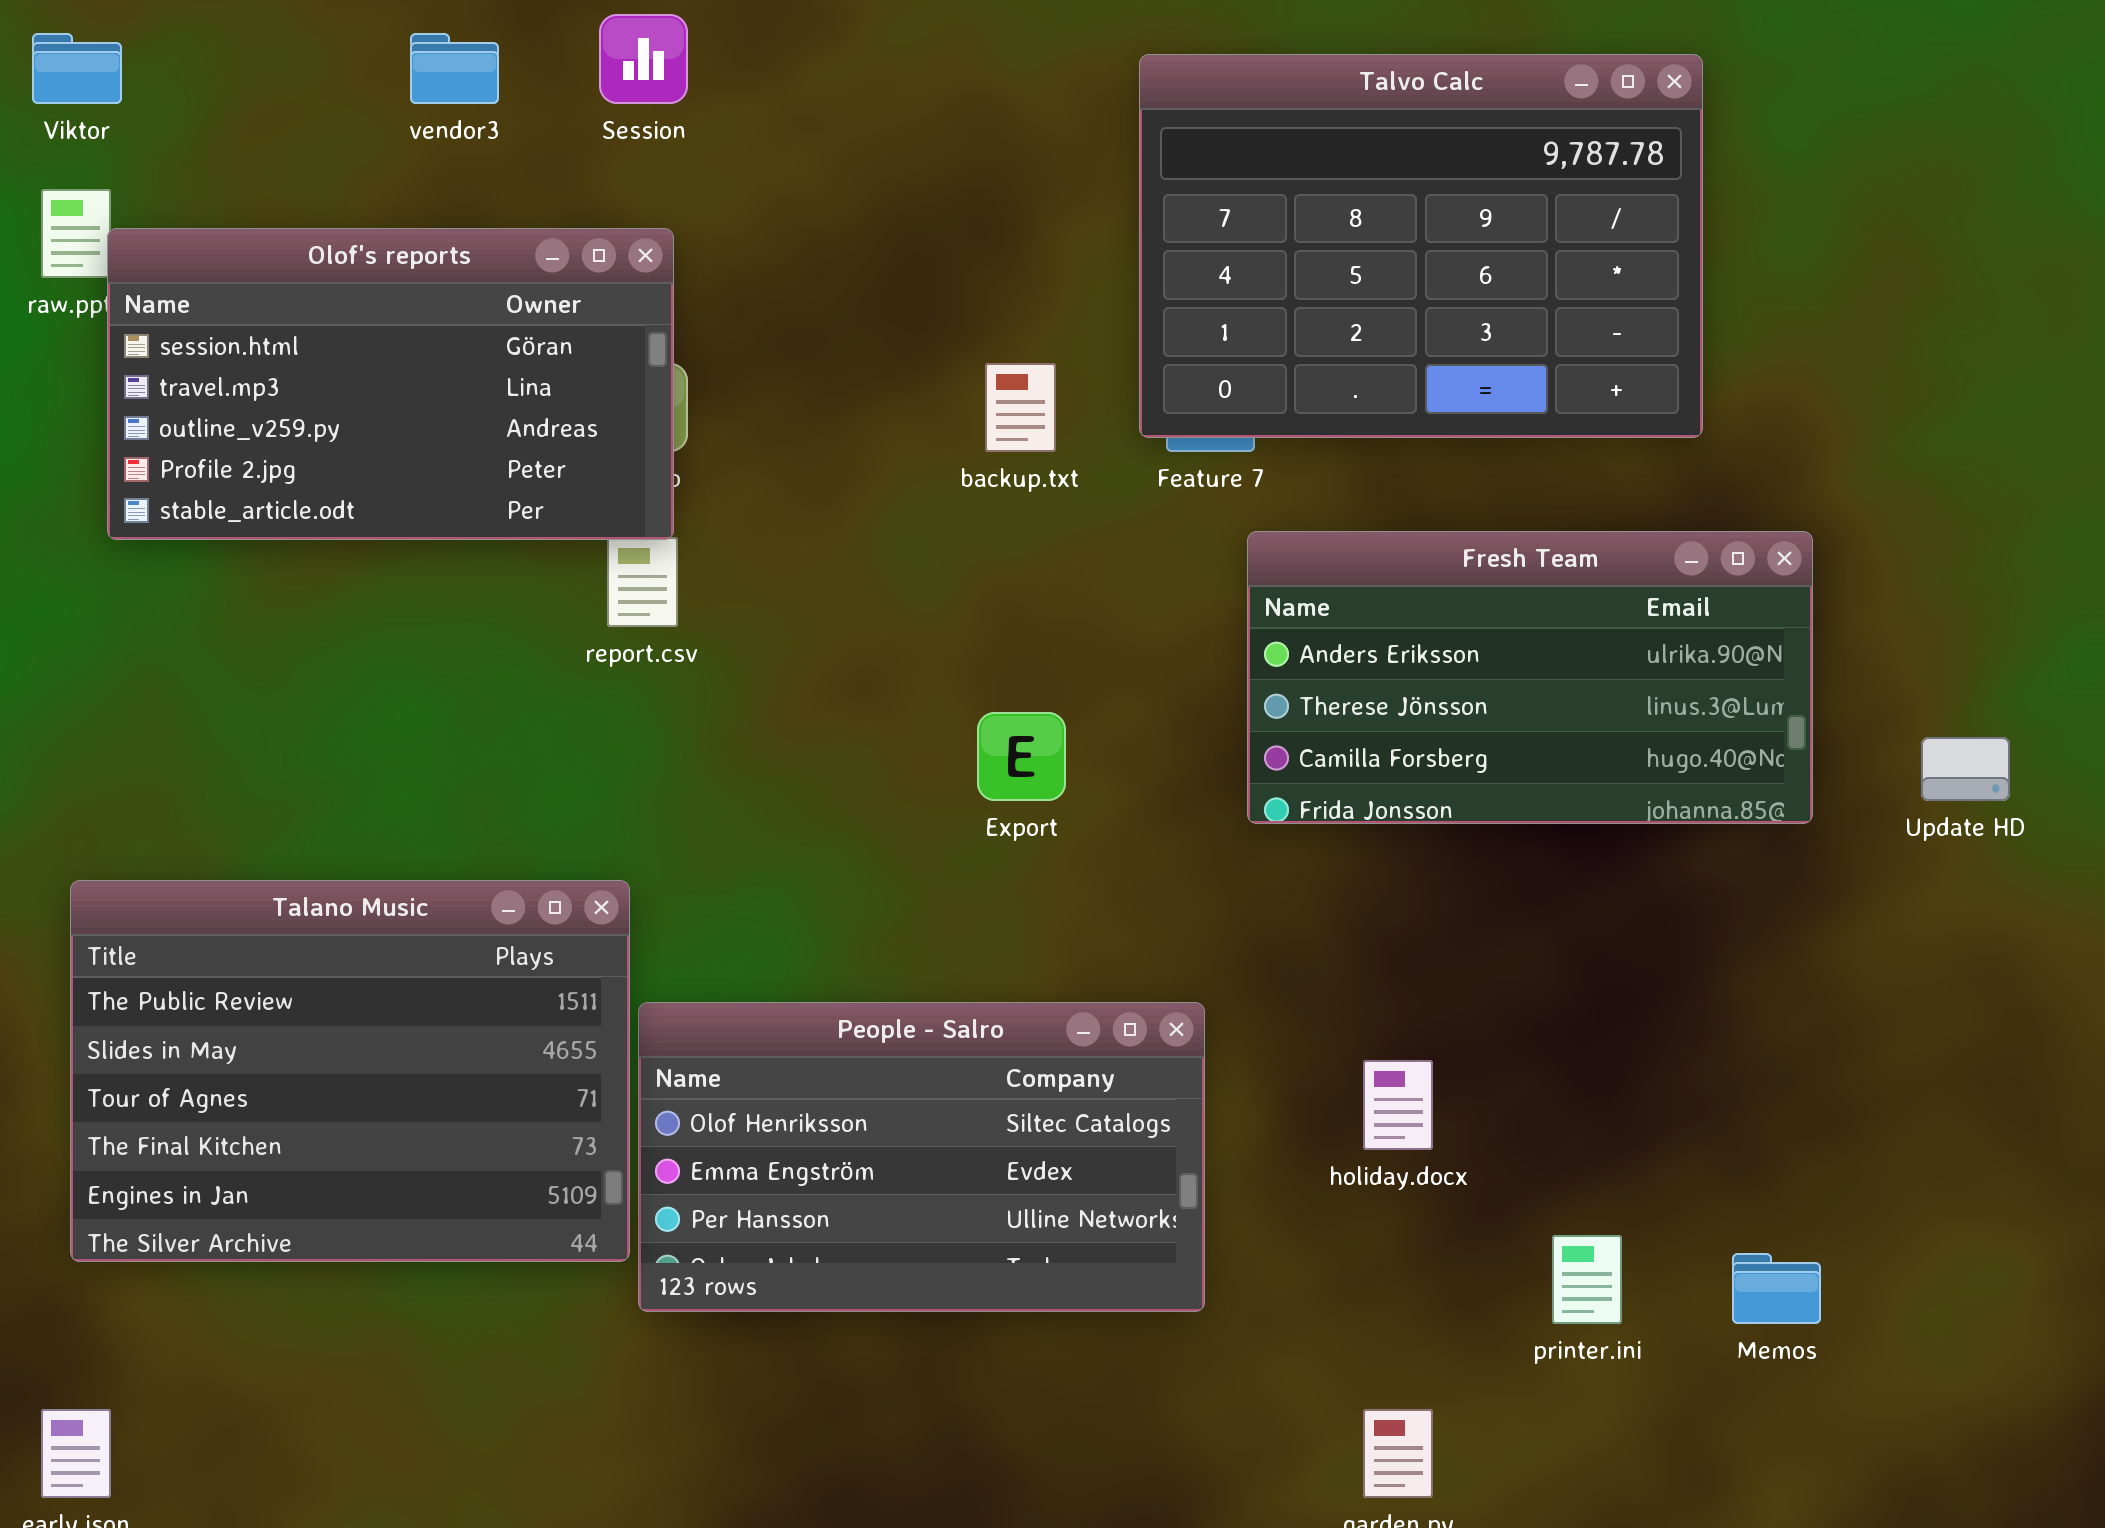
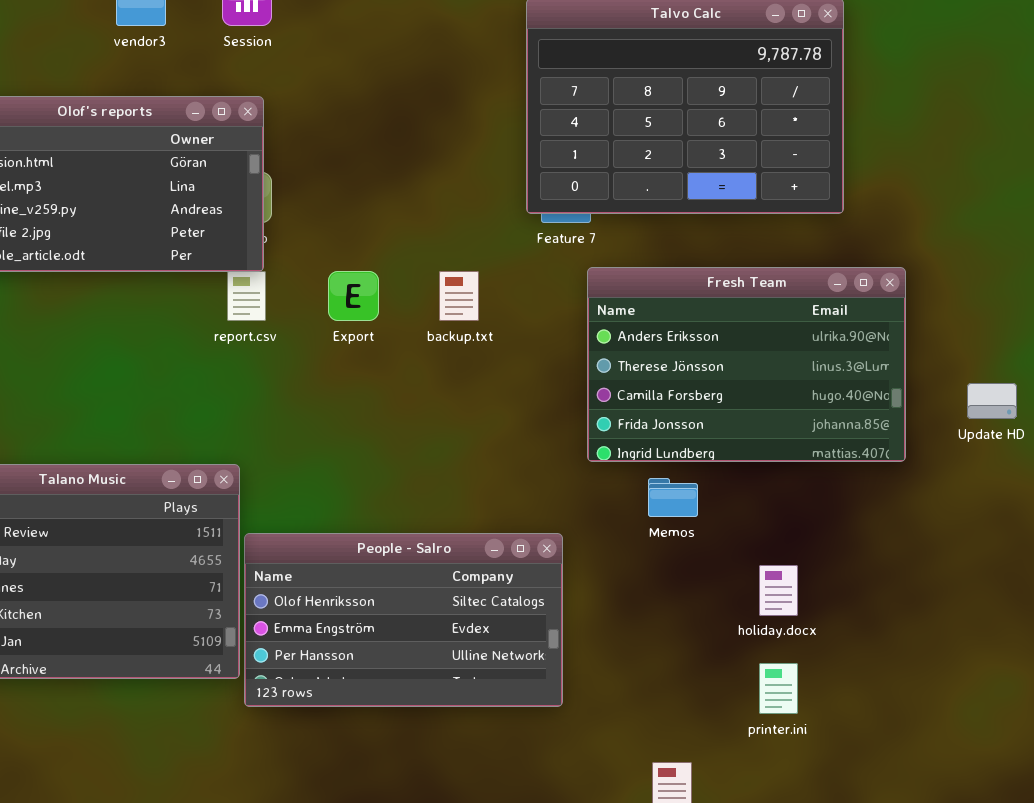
backup.txt: [985,363,1056,452] -> [439,271,479,321], moved
Fresh Team: [1247,531,1813,824] -> [587,267,906,462], resized
Export: [977,712,1066,801] -> [328,271,379,321], moved
holiday.docx: [1363,1060,1433,1150] -> [759,565,798,616], moved
Memos: [1732,1253,1821,1324] -> [648,478,698,517], moved

